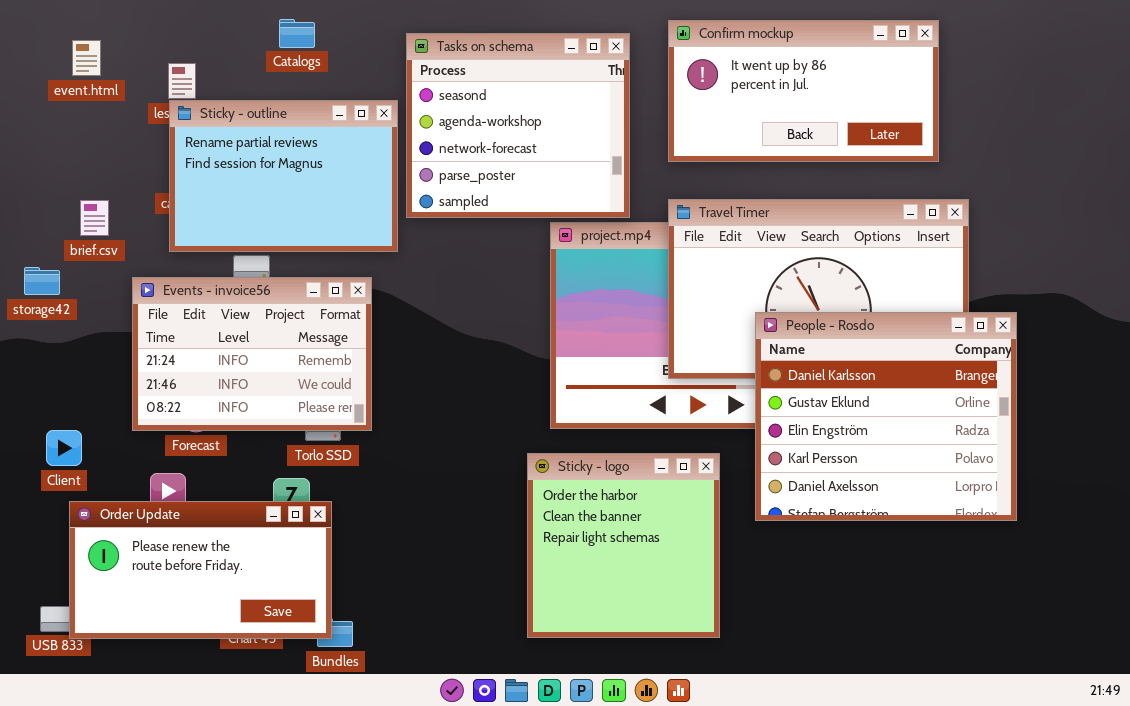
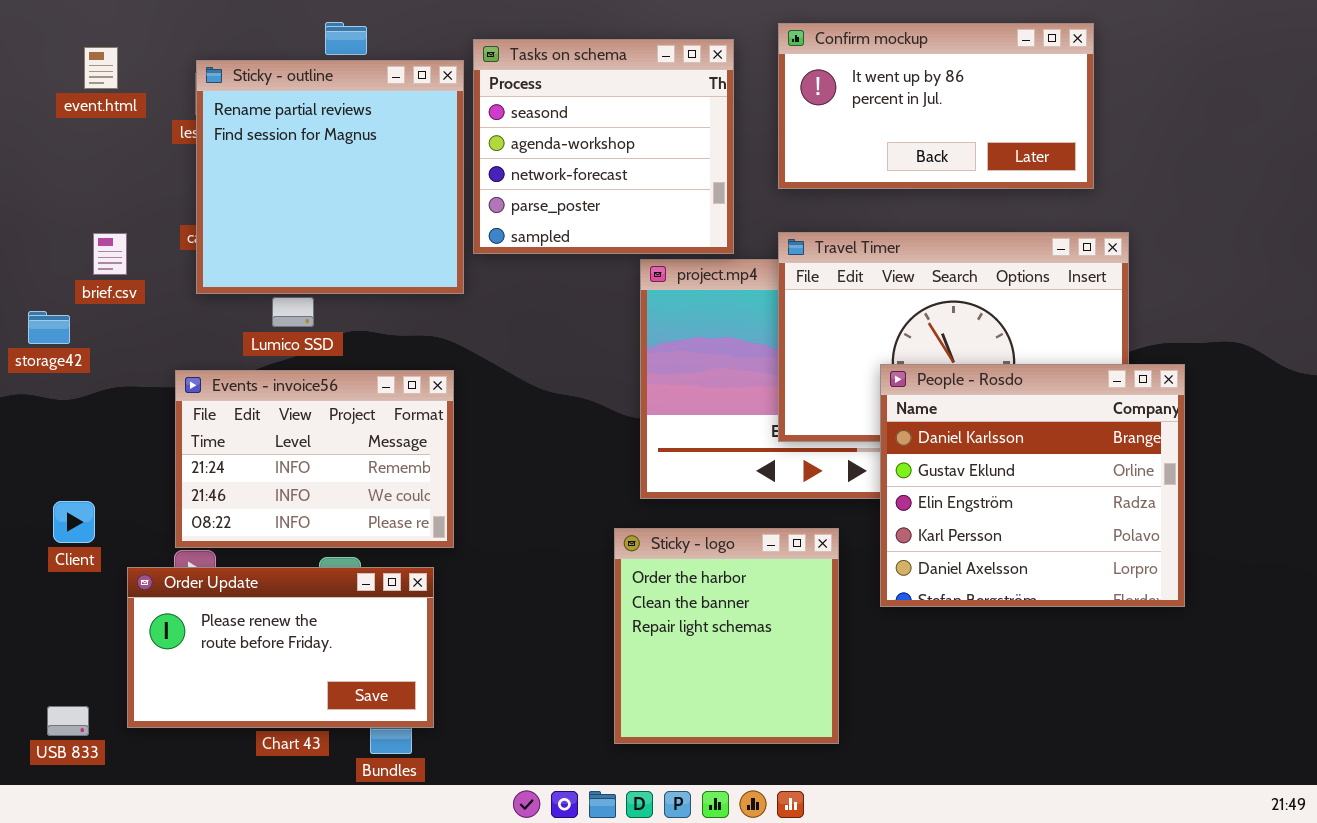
Sticky - outline: [169,100,398,252] -> [196,60,464,294], resized
Events - invoice56: [132,277,372,431] -> [175,370,454,548], moved
Order Update: [69,501,332,639] -> [127,567,434,728], moved

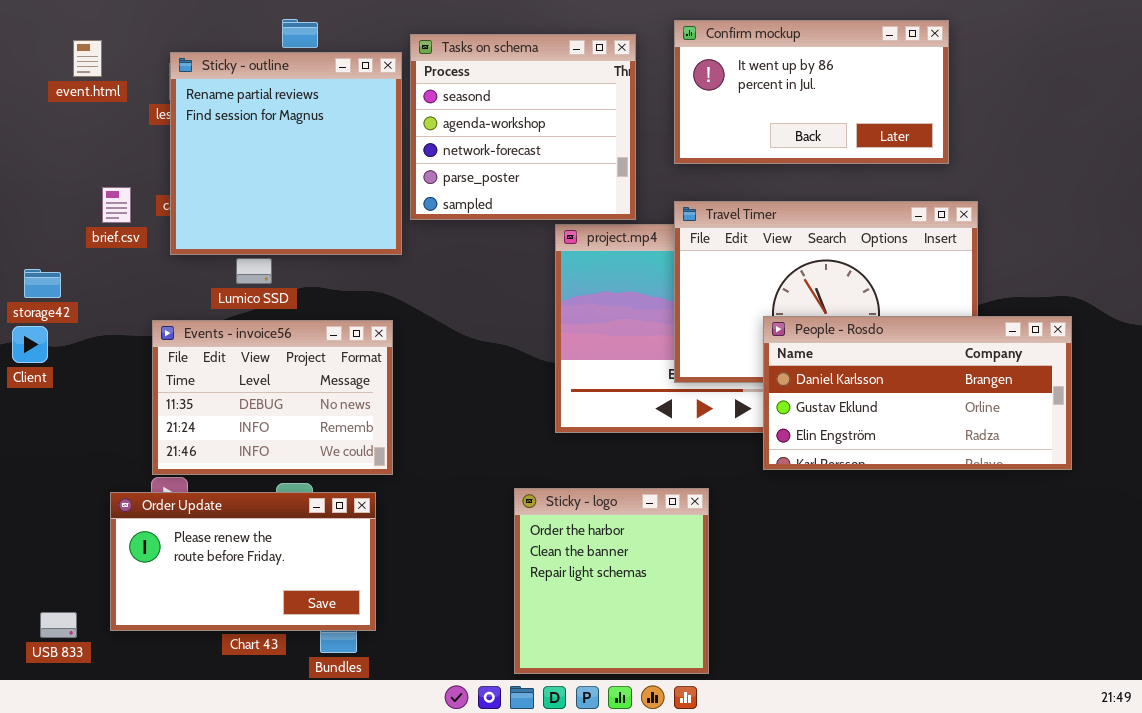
brief.csv: [93,233,127,275] -> [102,187,131,223], moved
People - Rosdo: [880,364,1185,607] -> [763,316,1072,470], resized
Events - invoice56: [175,370,454,548] -> [152,320,393,475], scrolled up 1 row
Client: [53,501,95,543] -> [12,326,48,363], moved
Sticky - logo: [614,528,839,744] -> [514,488,709,674], moved

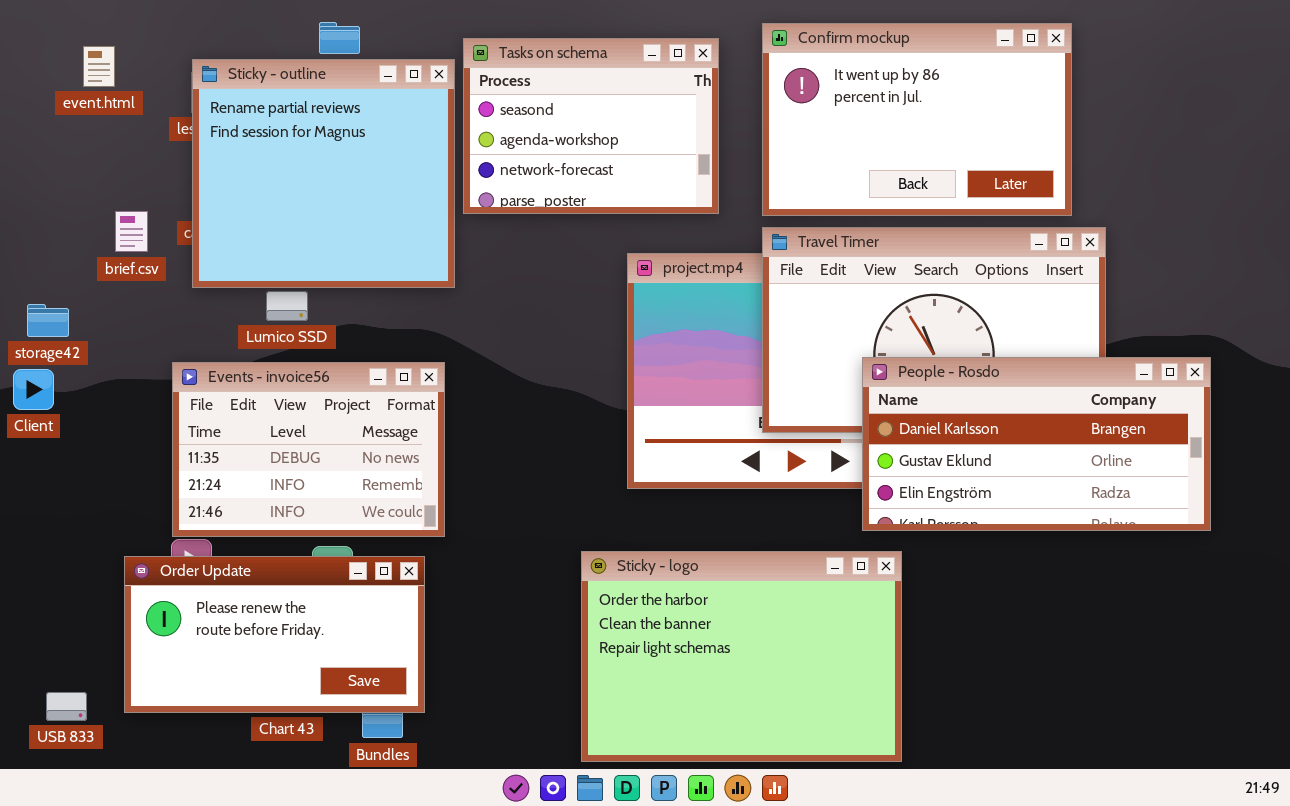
Confirm mockup: [674,20,949,164] -> [762,23,1072,216], resized
Tasks on schema: [410,34,636,220] -> [463,38,719,214], resized
Sticky - logo: [514,488,709,674] -> [581,551,902,762], resized

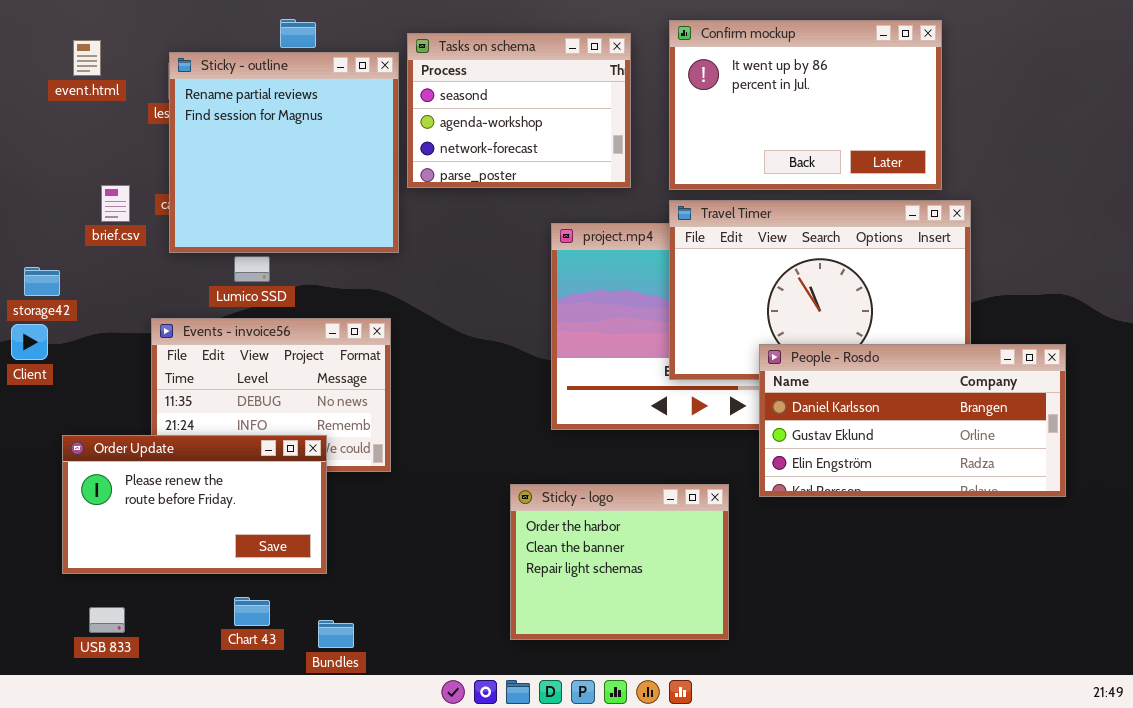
People - Rosdo: [862,357,1211,531] -> [759,344,1066,497], moved
Sticky - logo: [581,551,902,762] -> [510,484,729,640], resized
Order Update: [124,556,425,713] -> [62,435,327,574], moved
USB 833: [46,692,87,721] -> [89,607,125,633], moved

